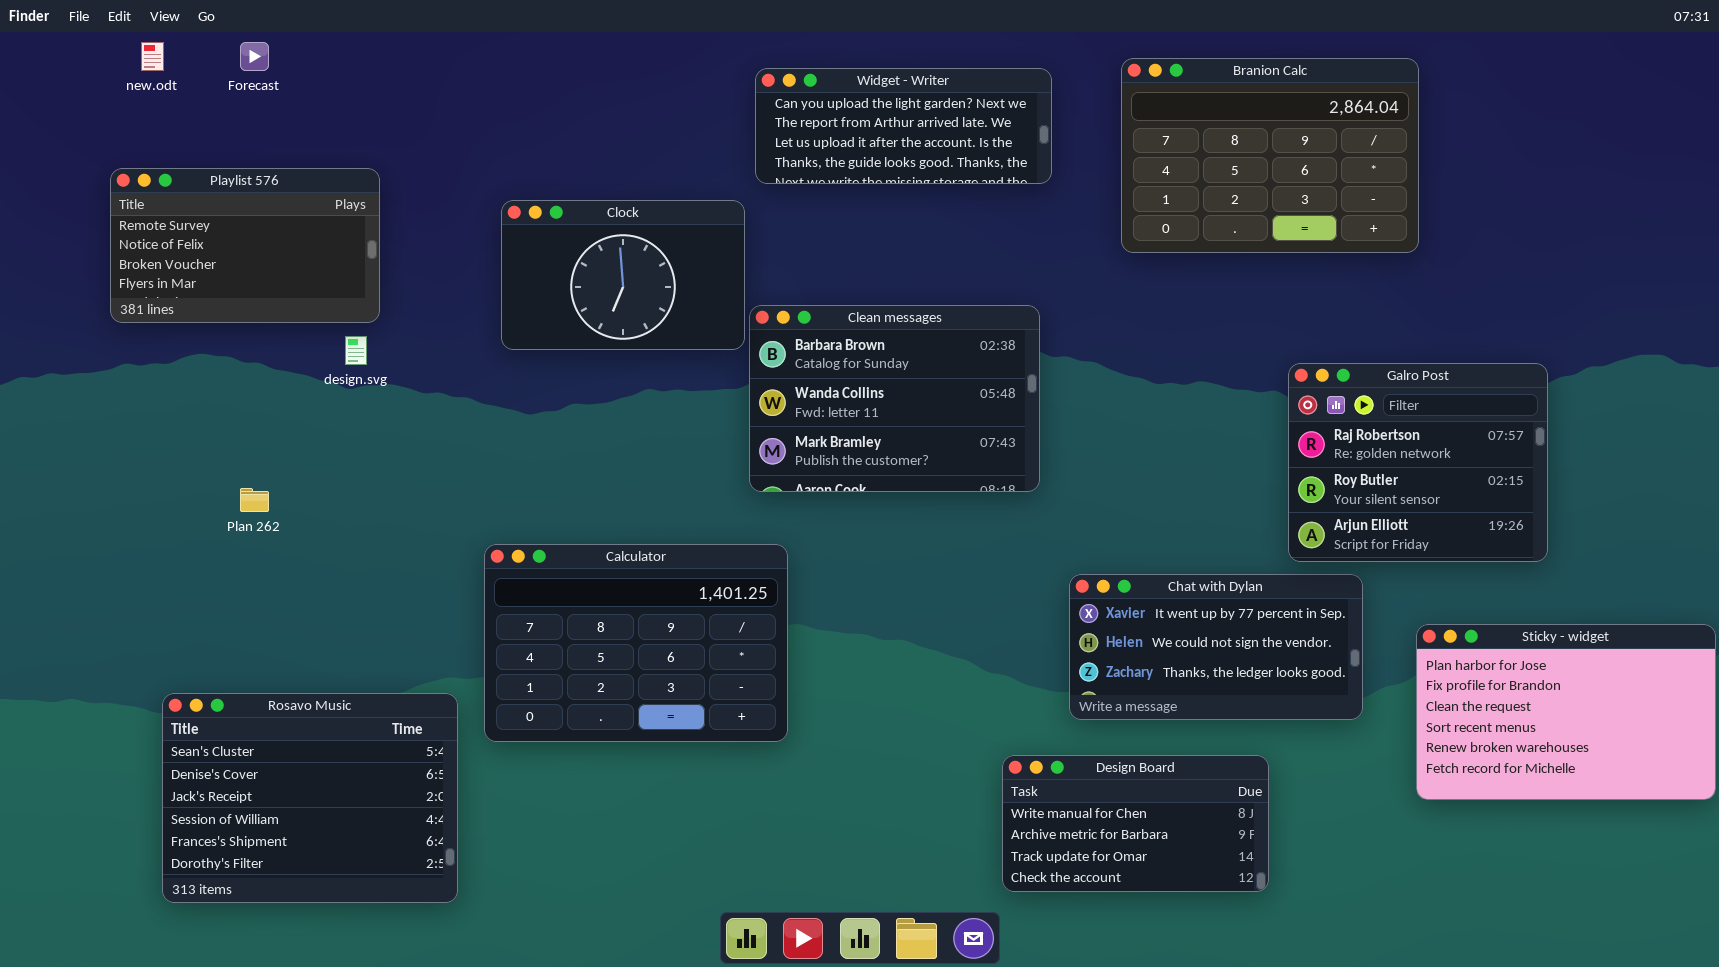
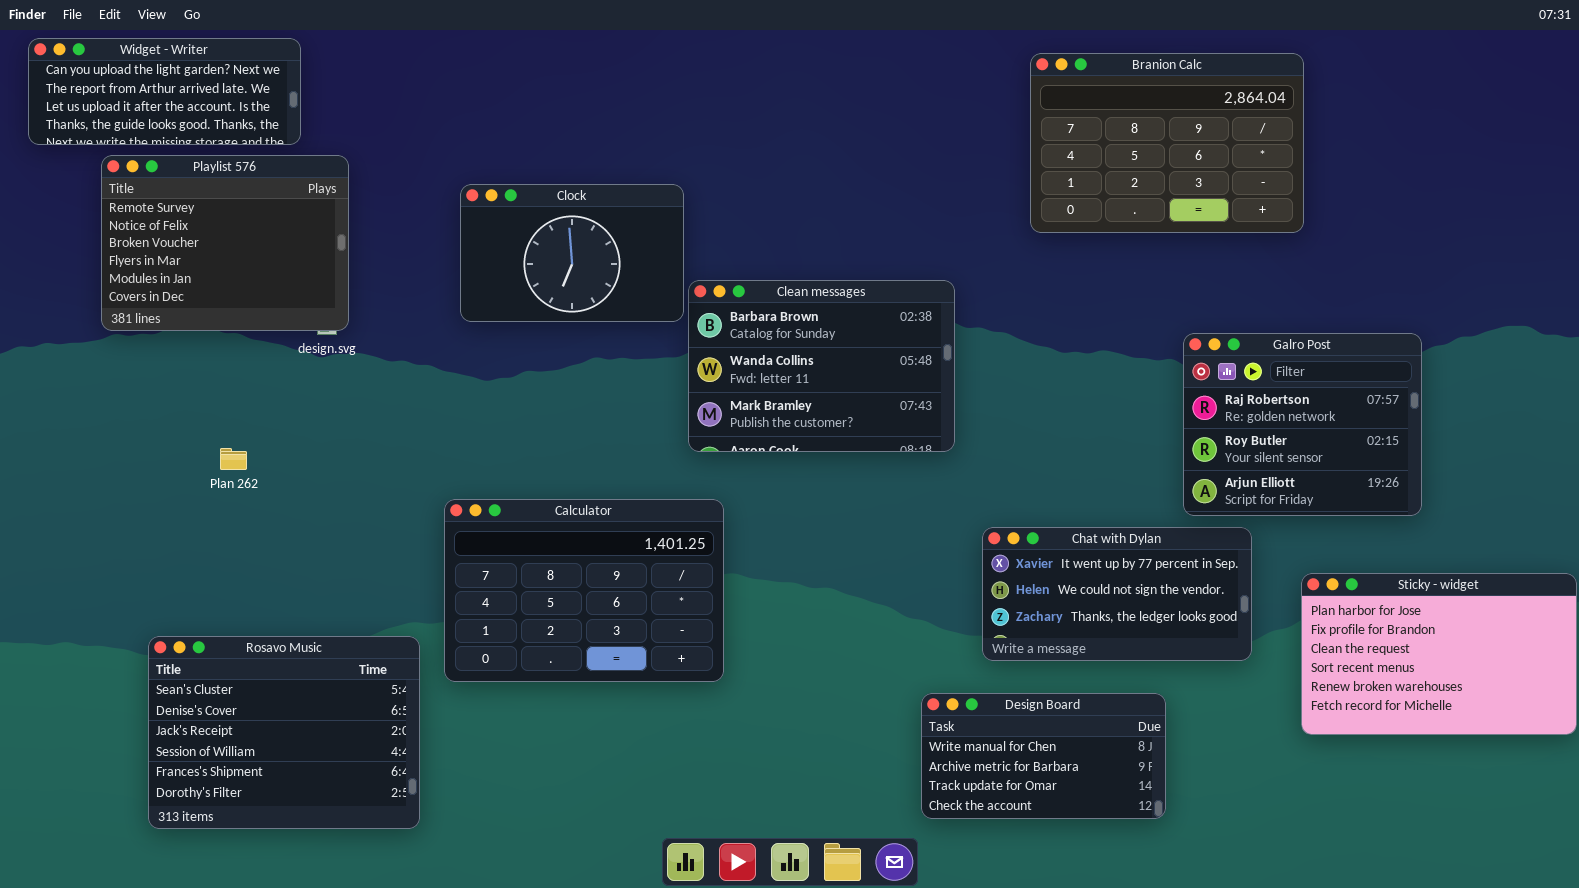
Widget - Writer: [755,68,1052,184] -> [28,38,301,145], moved
Playlist 576: [110,168,380,323] -> [101,155,349,331], resized

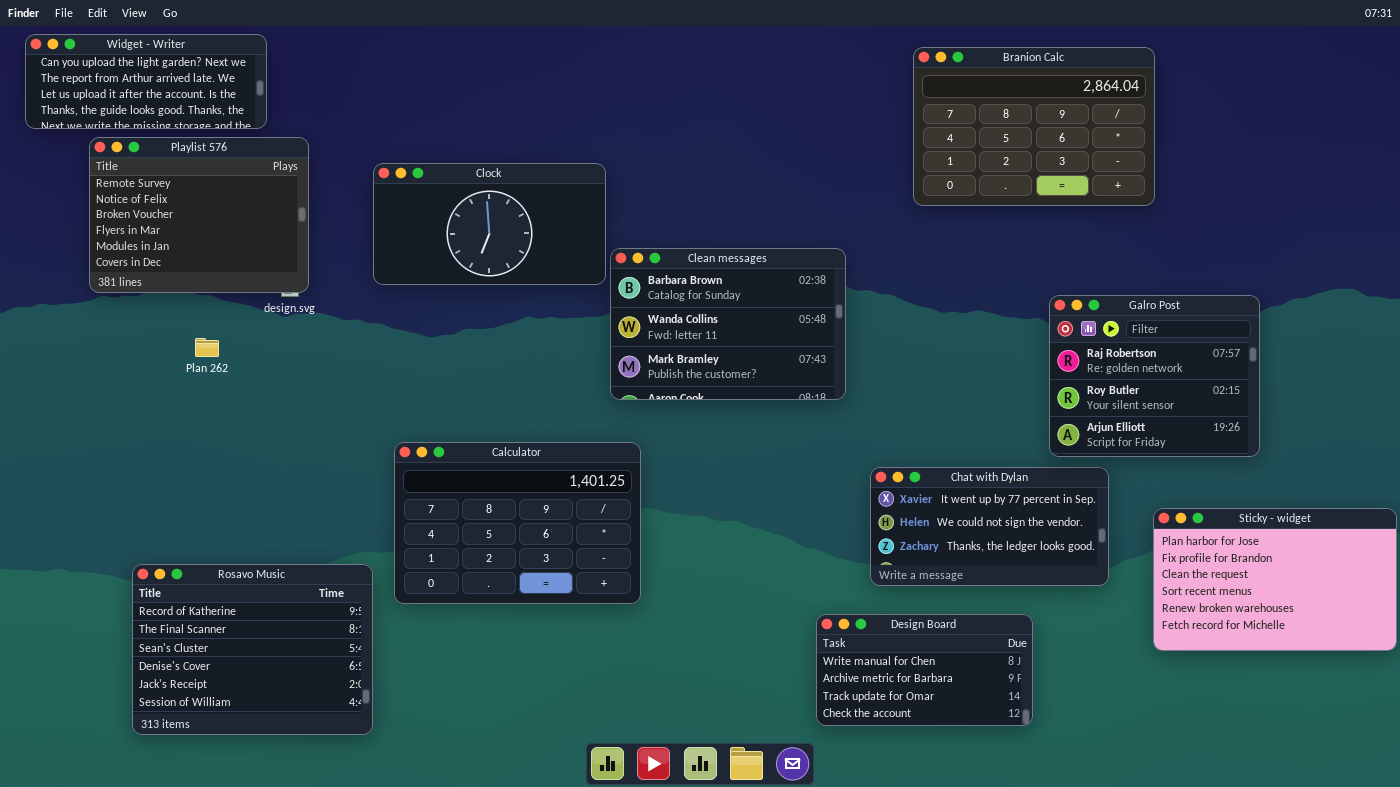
Clock: [460,184,684,322] -> [373,163,606,285], resized
Plan 262: [220,448,247,470] -> [195,338,219,357], moved
Rosavo Music: [148,636,420,829] -> [132,564,373,735], scrolled up 2 rows

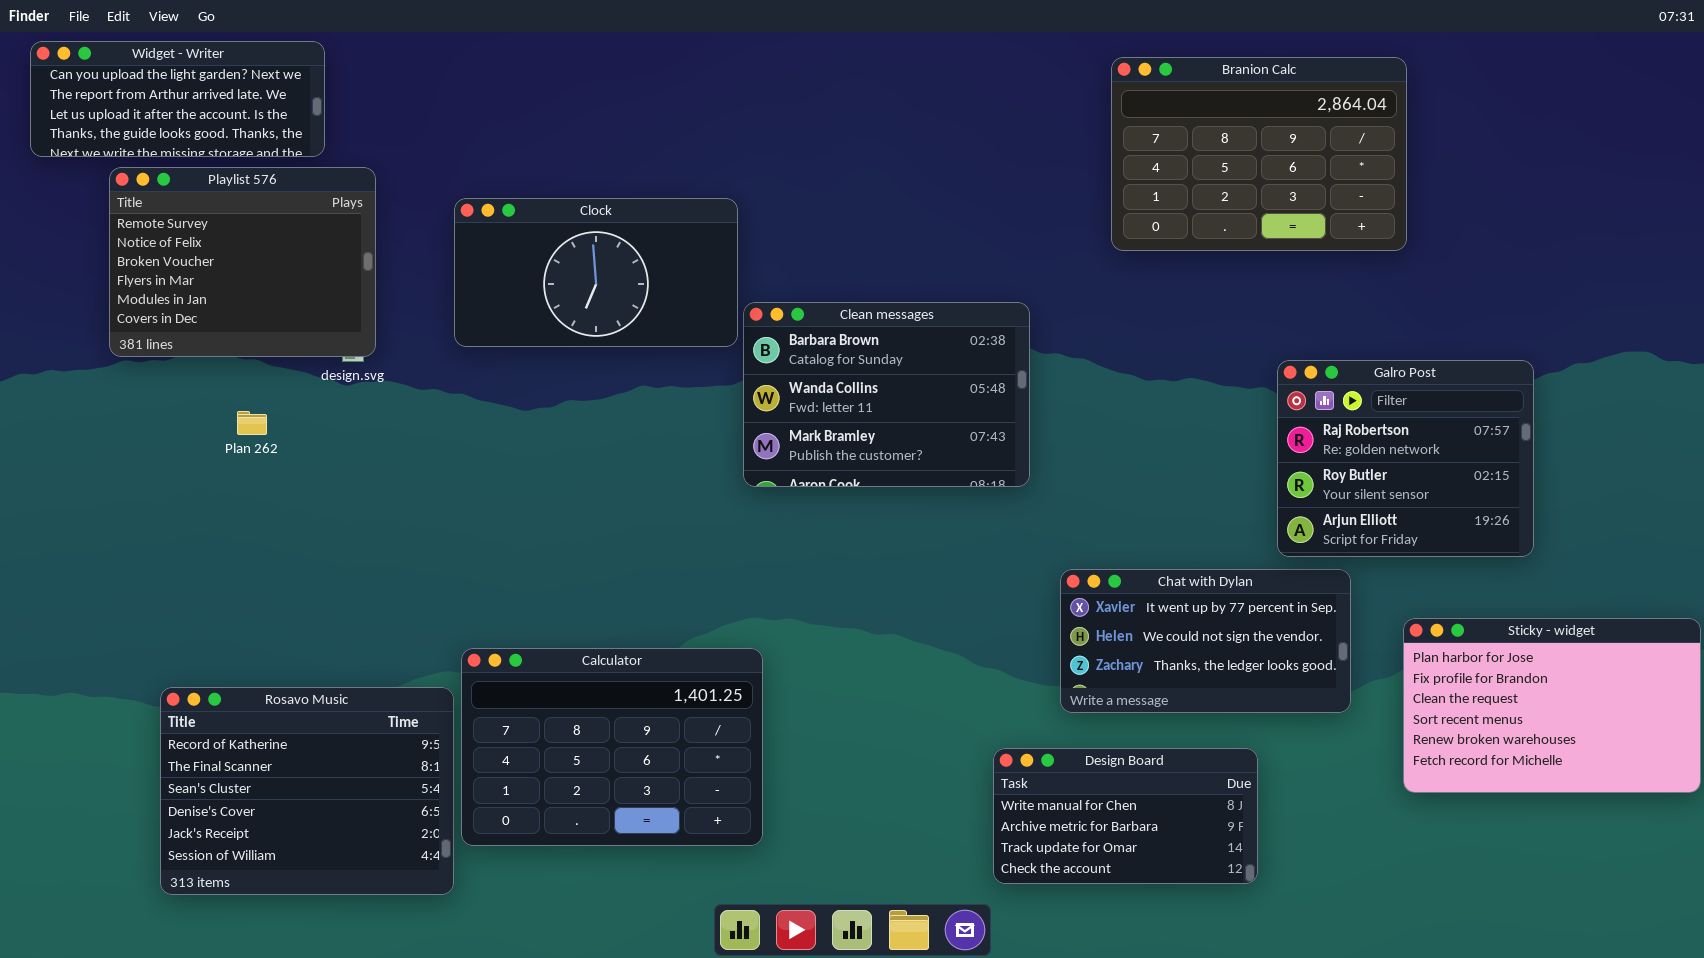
Calculator: [394,442,641,604] -> [461,648,763,846], moved

